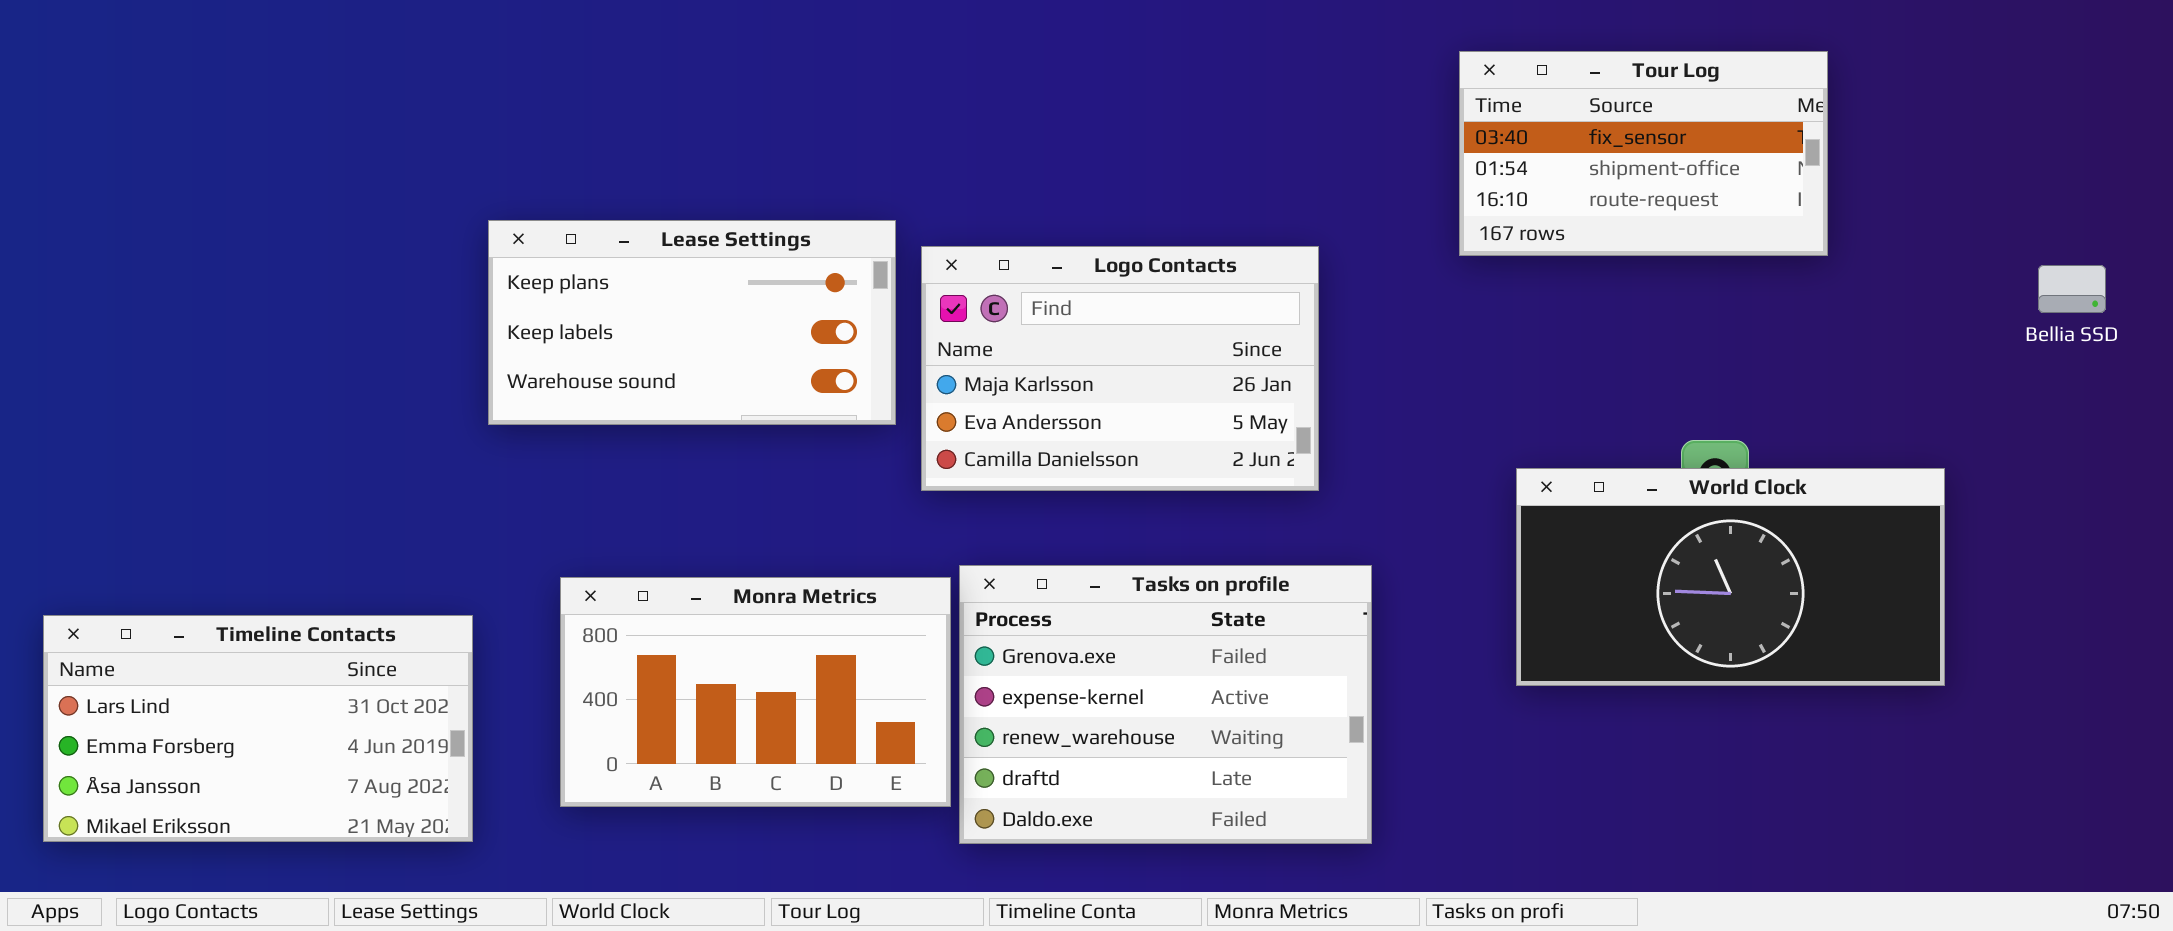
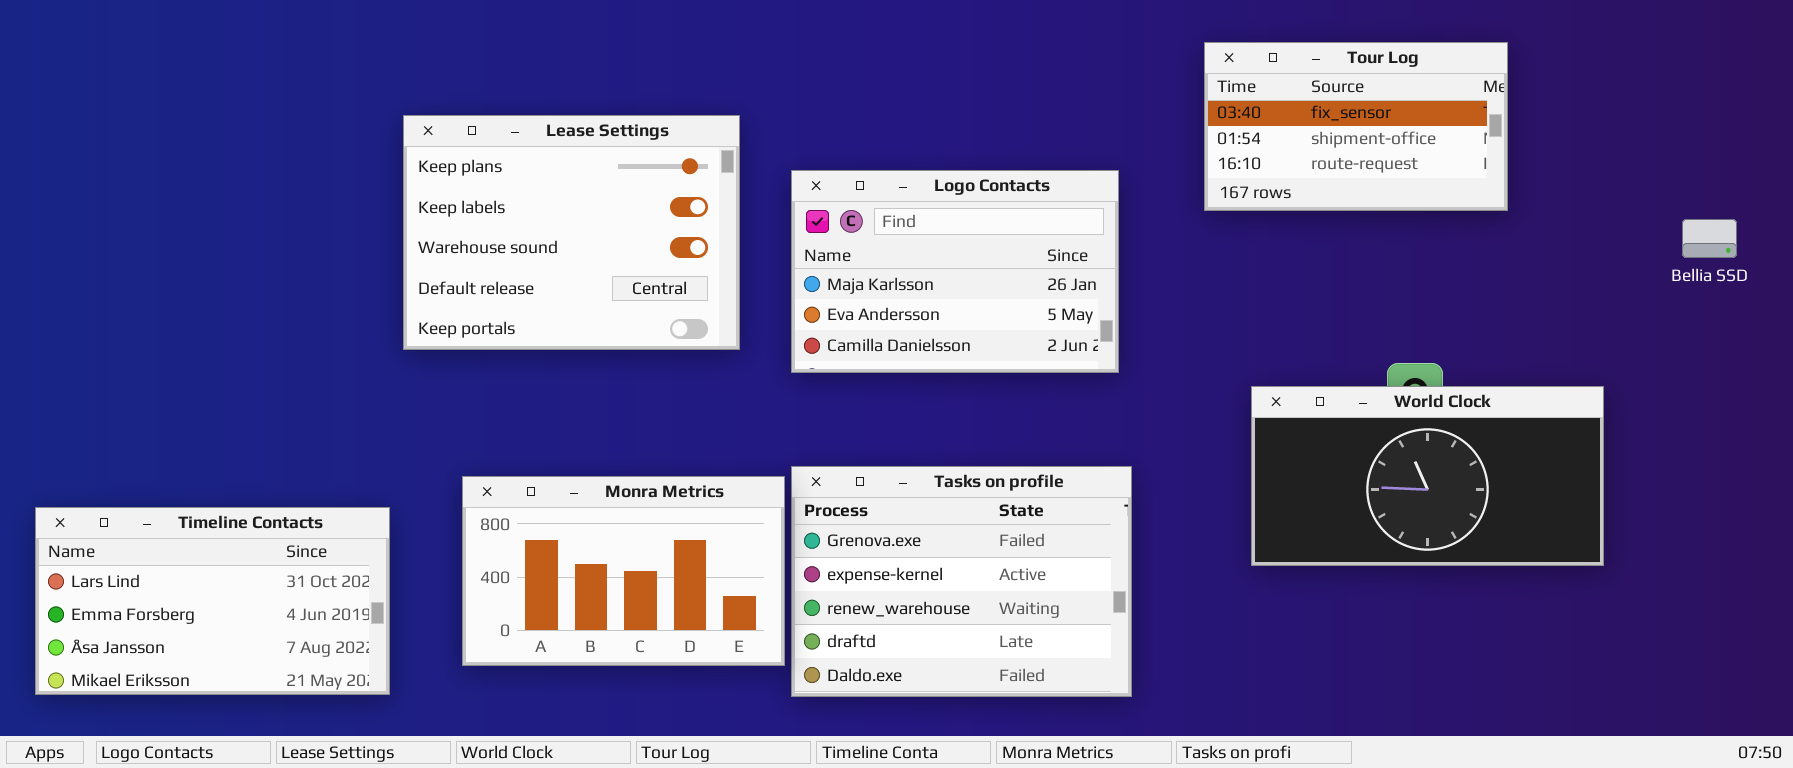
Lease Settings: [488,220,896,425] -> [403,115,740,350], resized
Logo Contacts: [921,246,1319,491] -> [791,170,1119,373], moved

